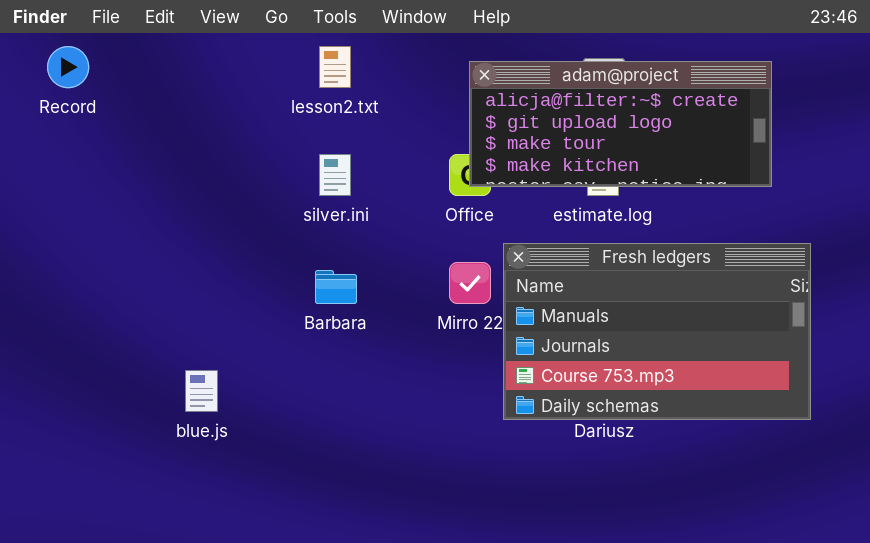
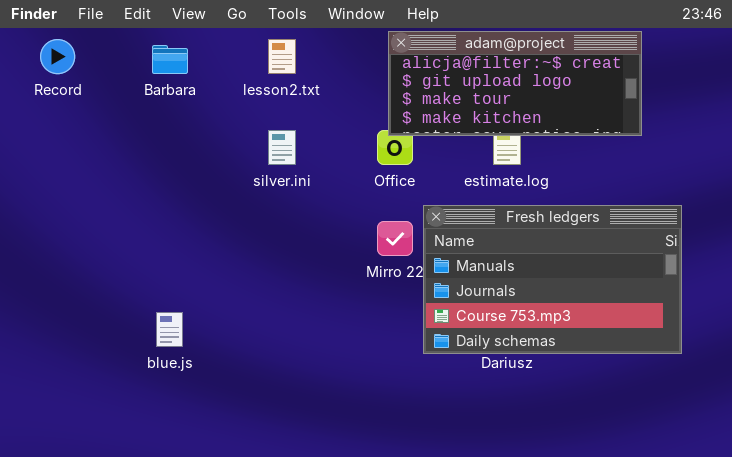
adam@project: [469,61,772,187] -> [388,31,642,136], moved
Barbara: [315,270,357,304] -> [152,45,188,74], moved

